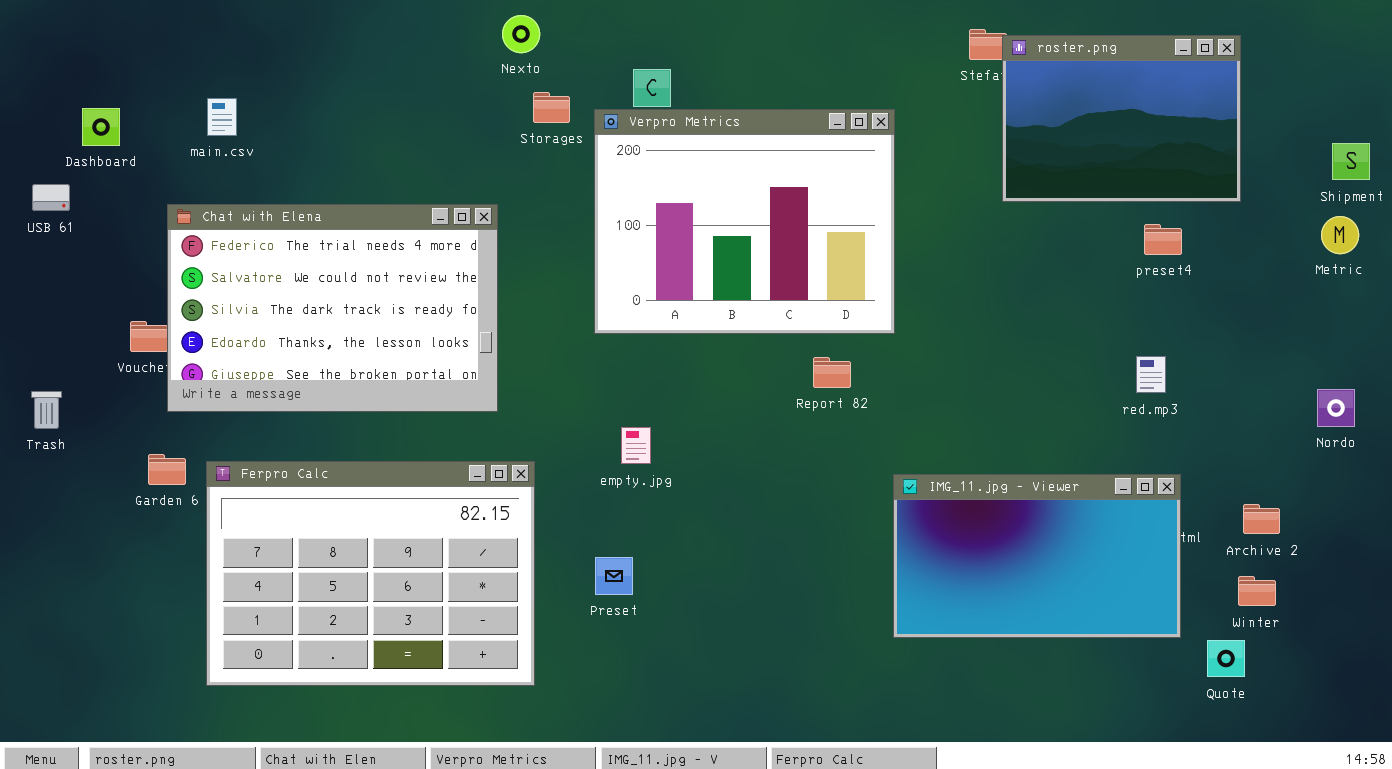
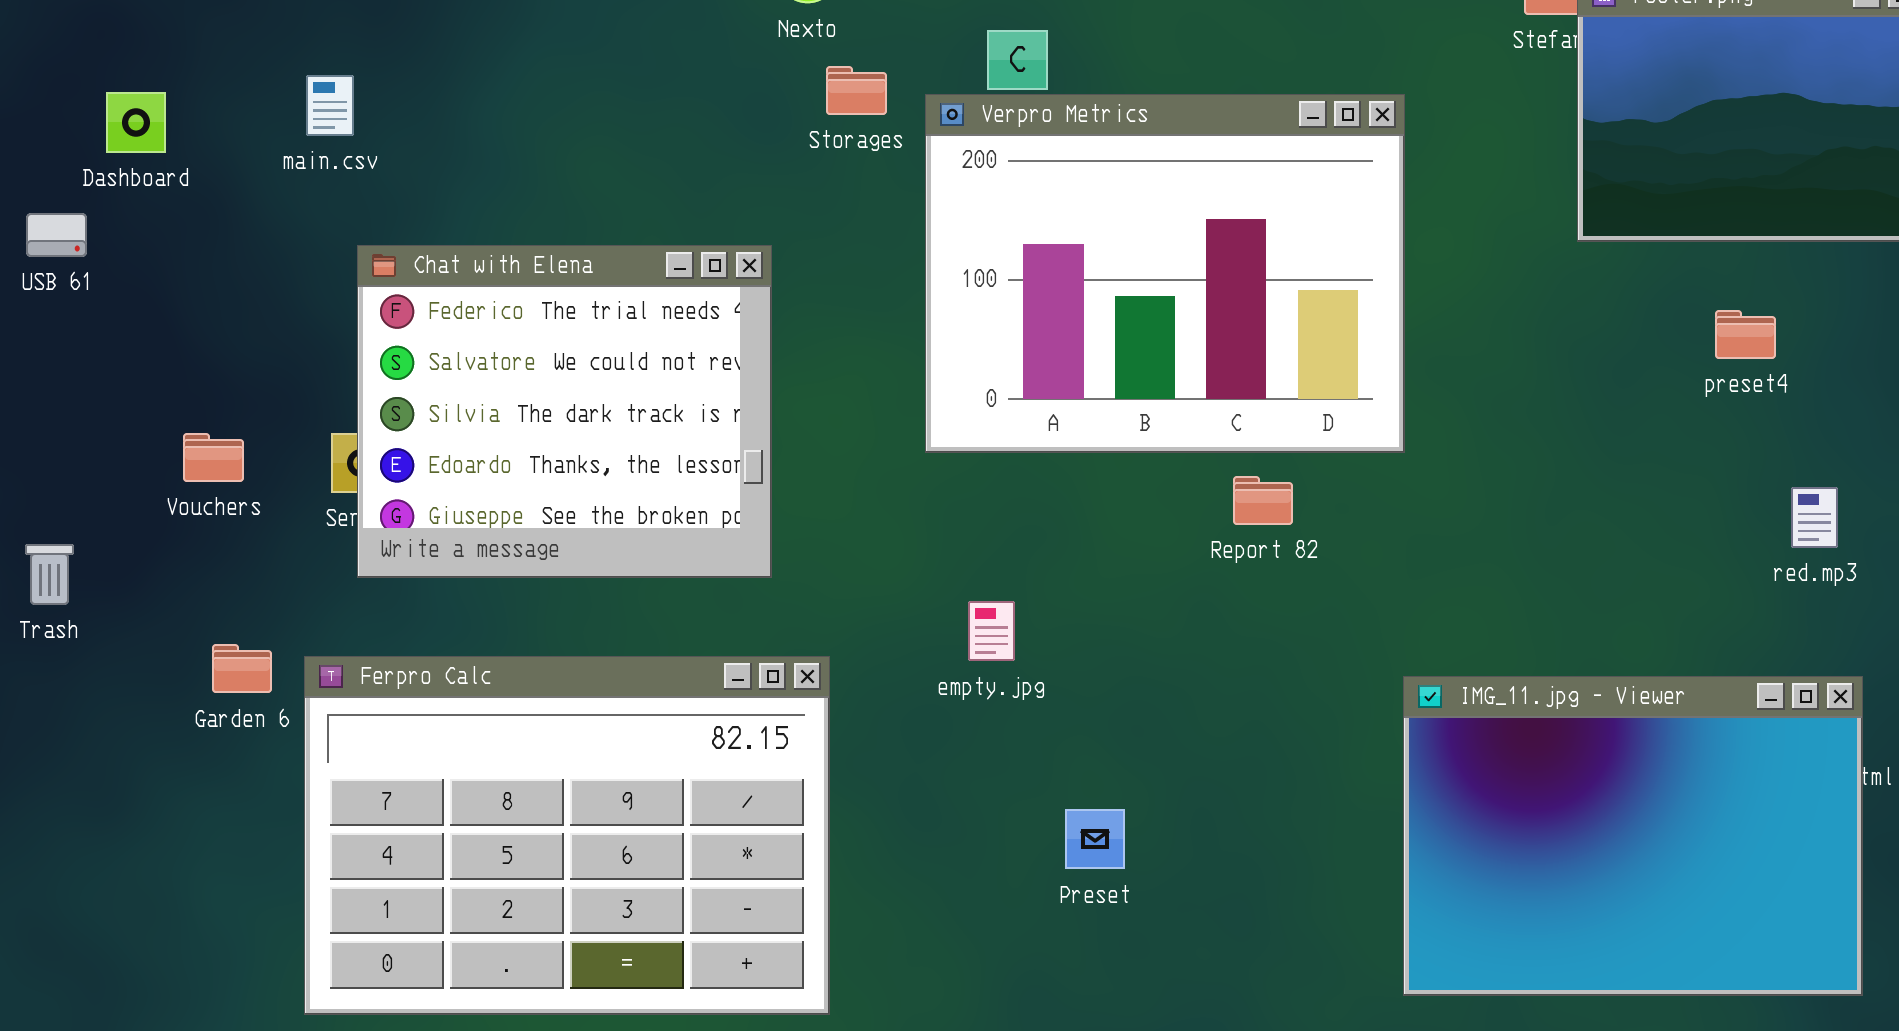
Chat with Elena: [167,204,498,412] -> [357,245,772,578], resized
preset4: [1144,224,1182,255] -> [1715,310,1776,359], moved
Report 82: [813,357,851,388] -> [1233,476,1293,525], moved
IMG_11.jpg - Viewer: [893,474,1181,638] -> [1403,676,1863,996], resized
Preset: [595,557,633,595] -> [1065,809,1125,869], moved

